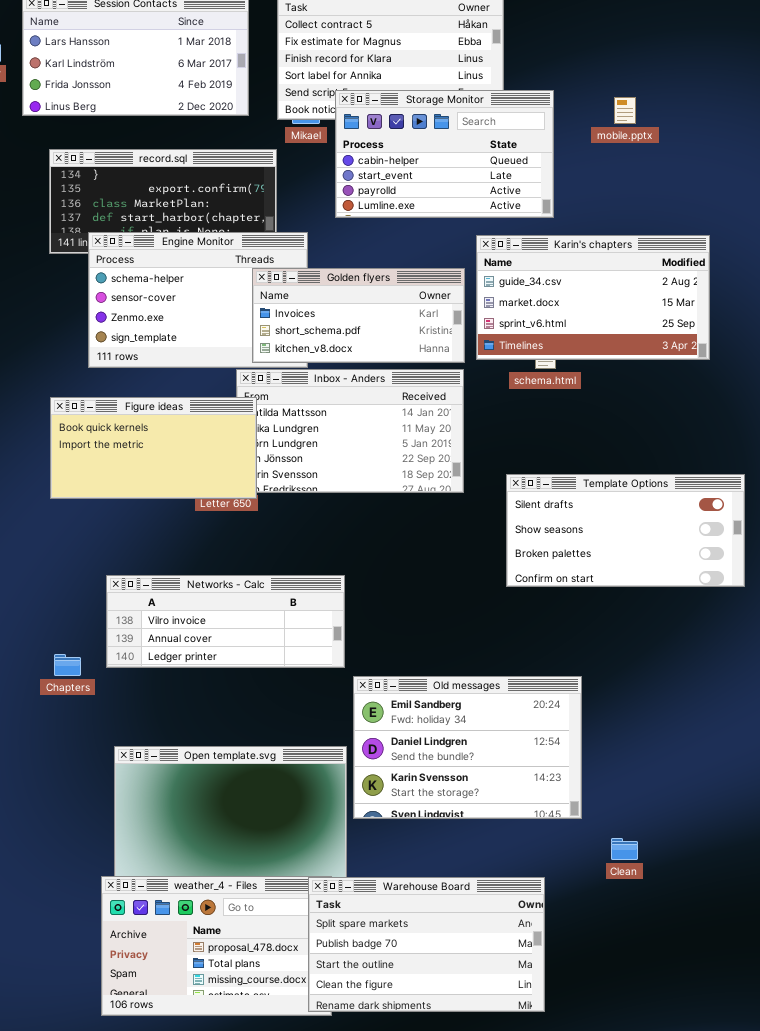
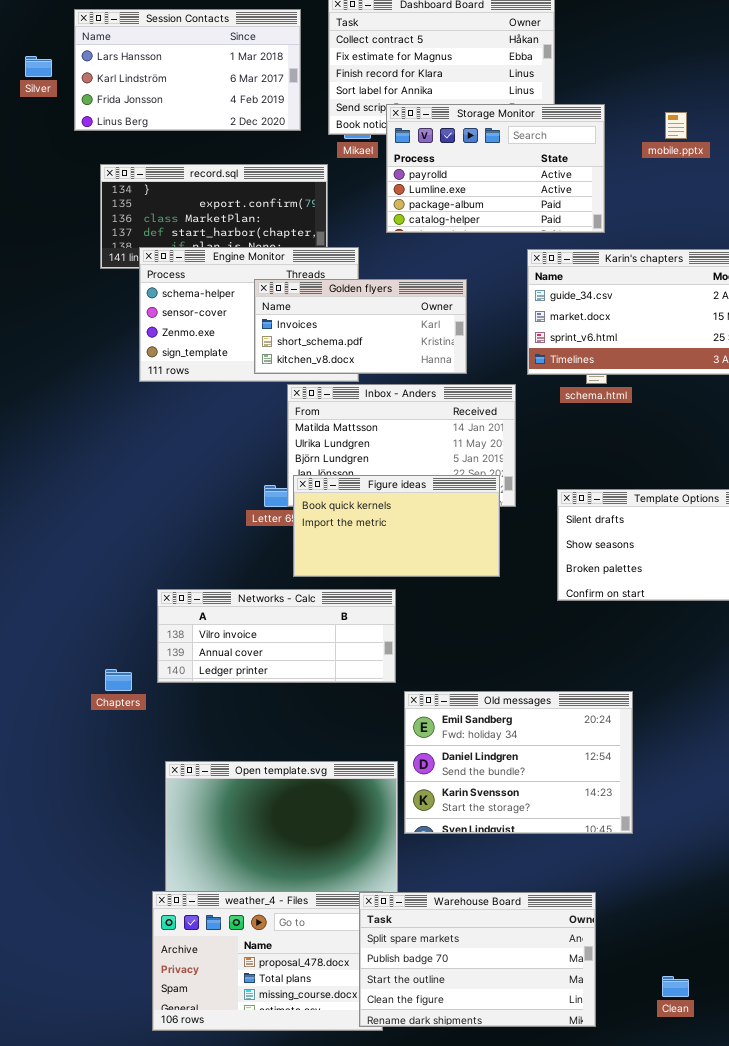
Storage Monitor: [335,90,554,218] -> [386,104,605,233], scrolled down 2 rows
Golden flyers: [252,268,465,363] -> [254,279,467,374], moved
Figure ideas: [50,397,257,499] -> [293,475,500,577], moved
Clean: [611,838,638,860] -> [662,976,689,997], moved

